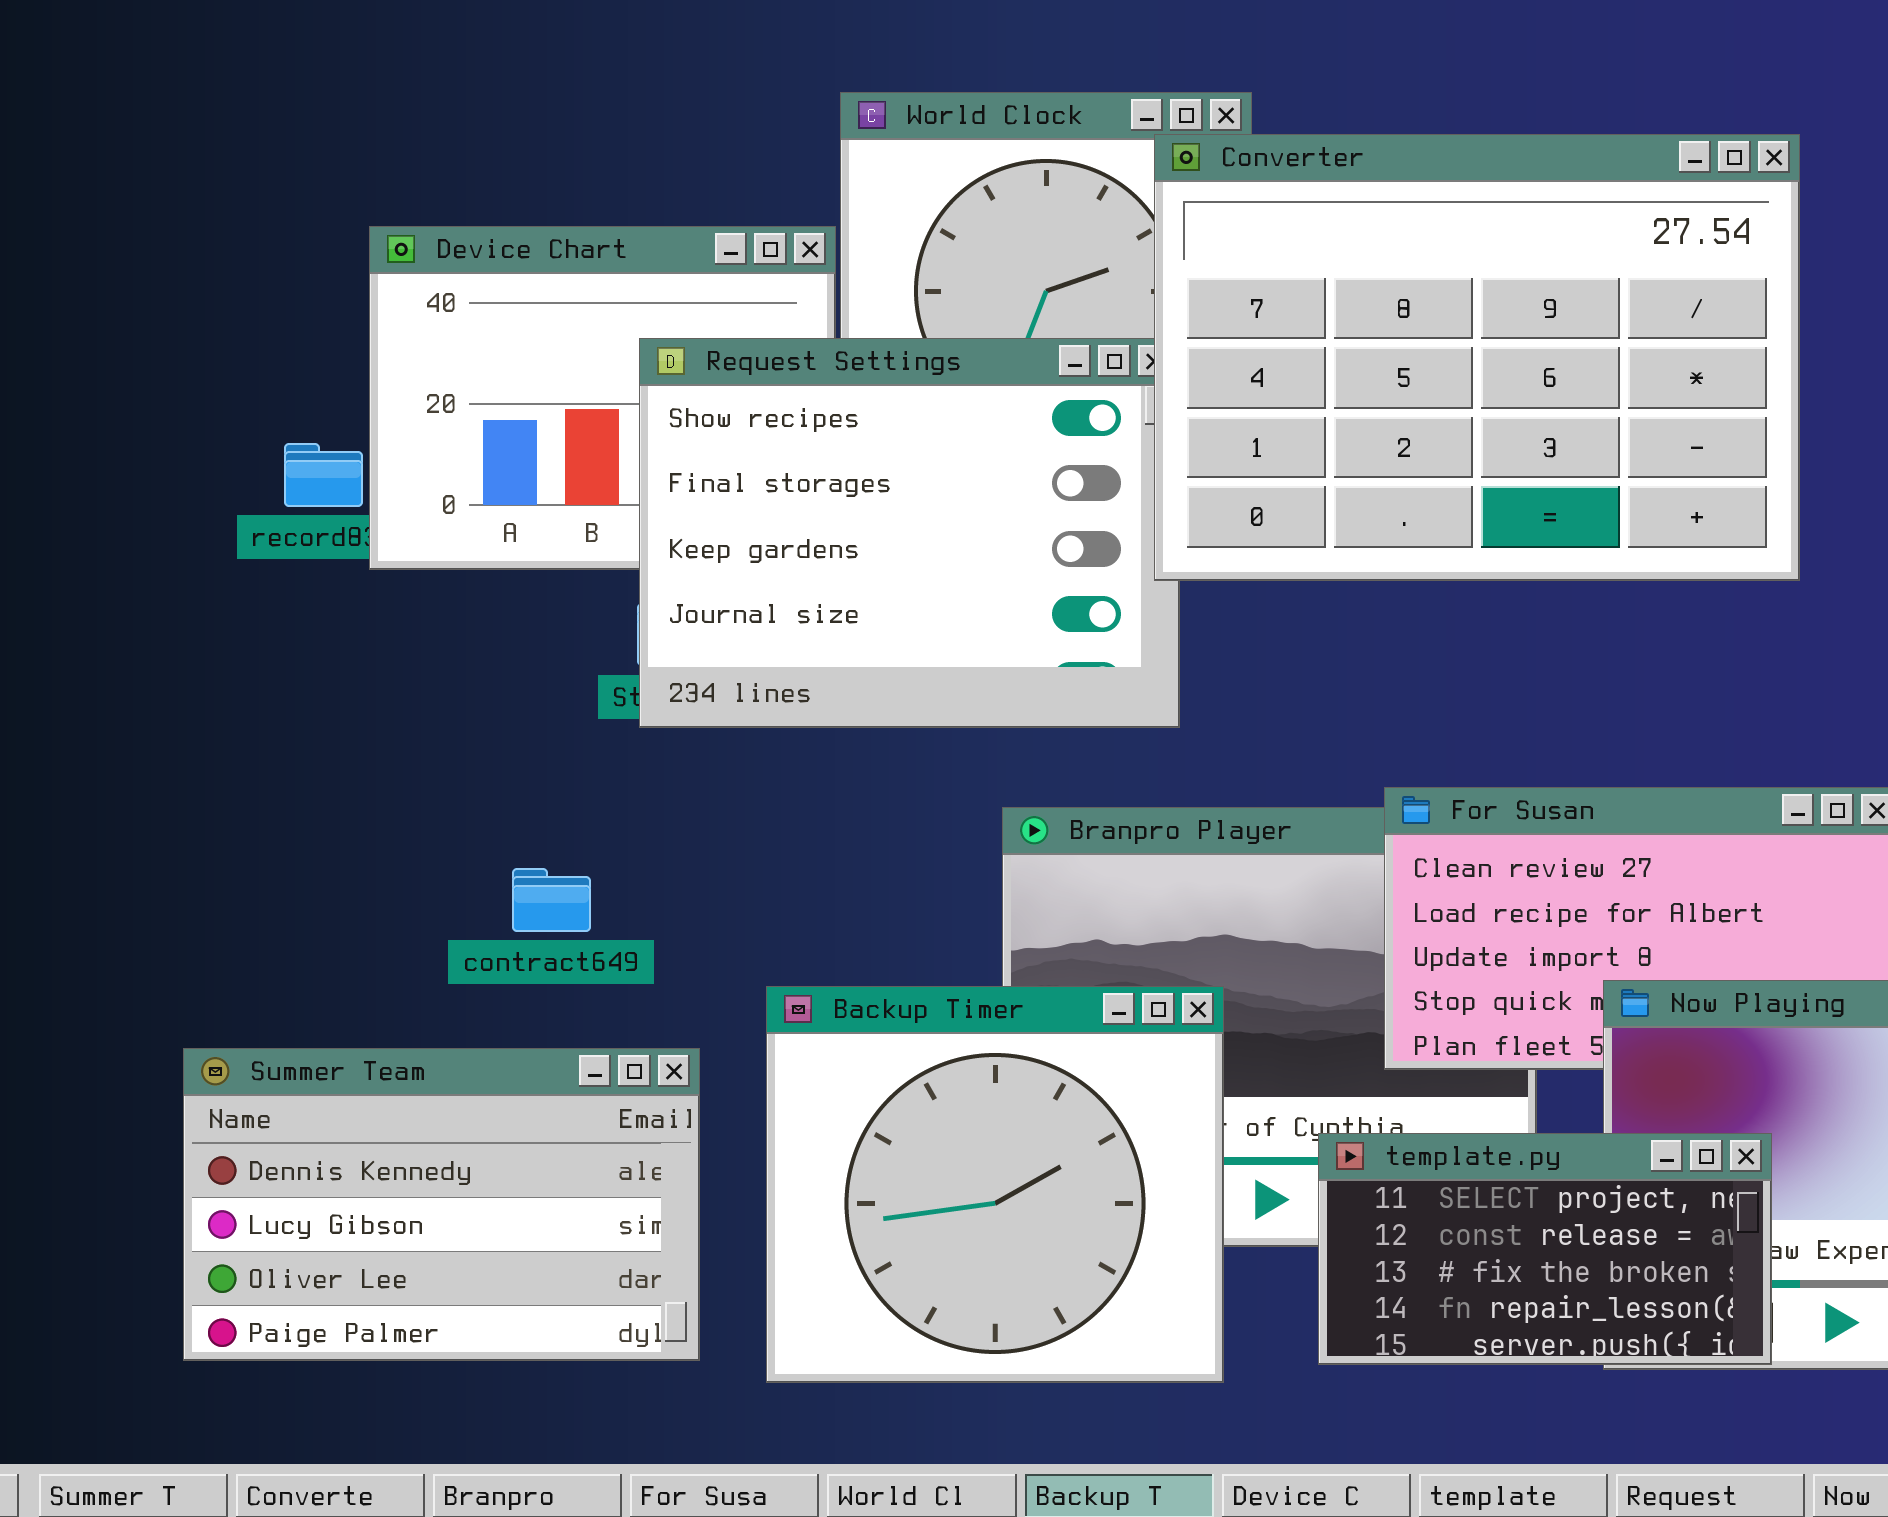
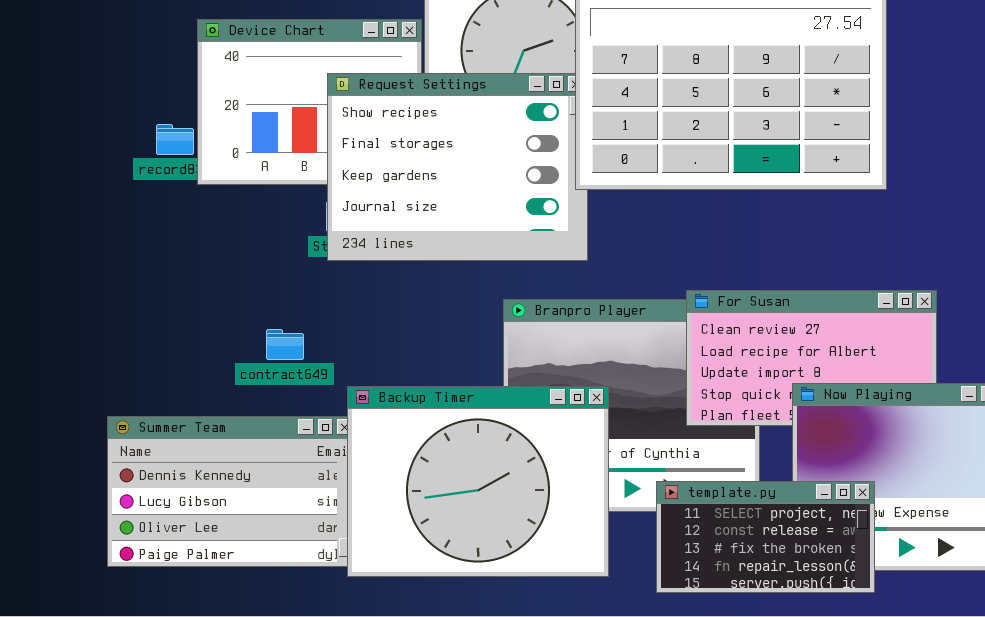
Backup Timer: [766,986,1224,1383] -> [347,386,609,577], resized
template.py: [1318,1133,1772,1365] -> [656,481,875,593], moved

